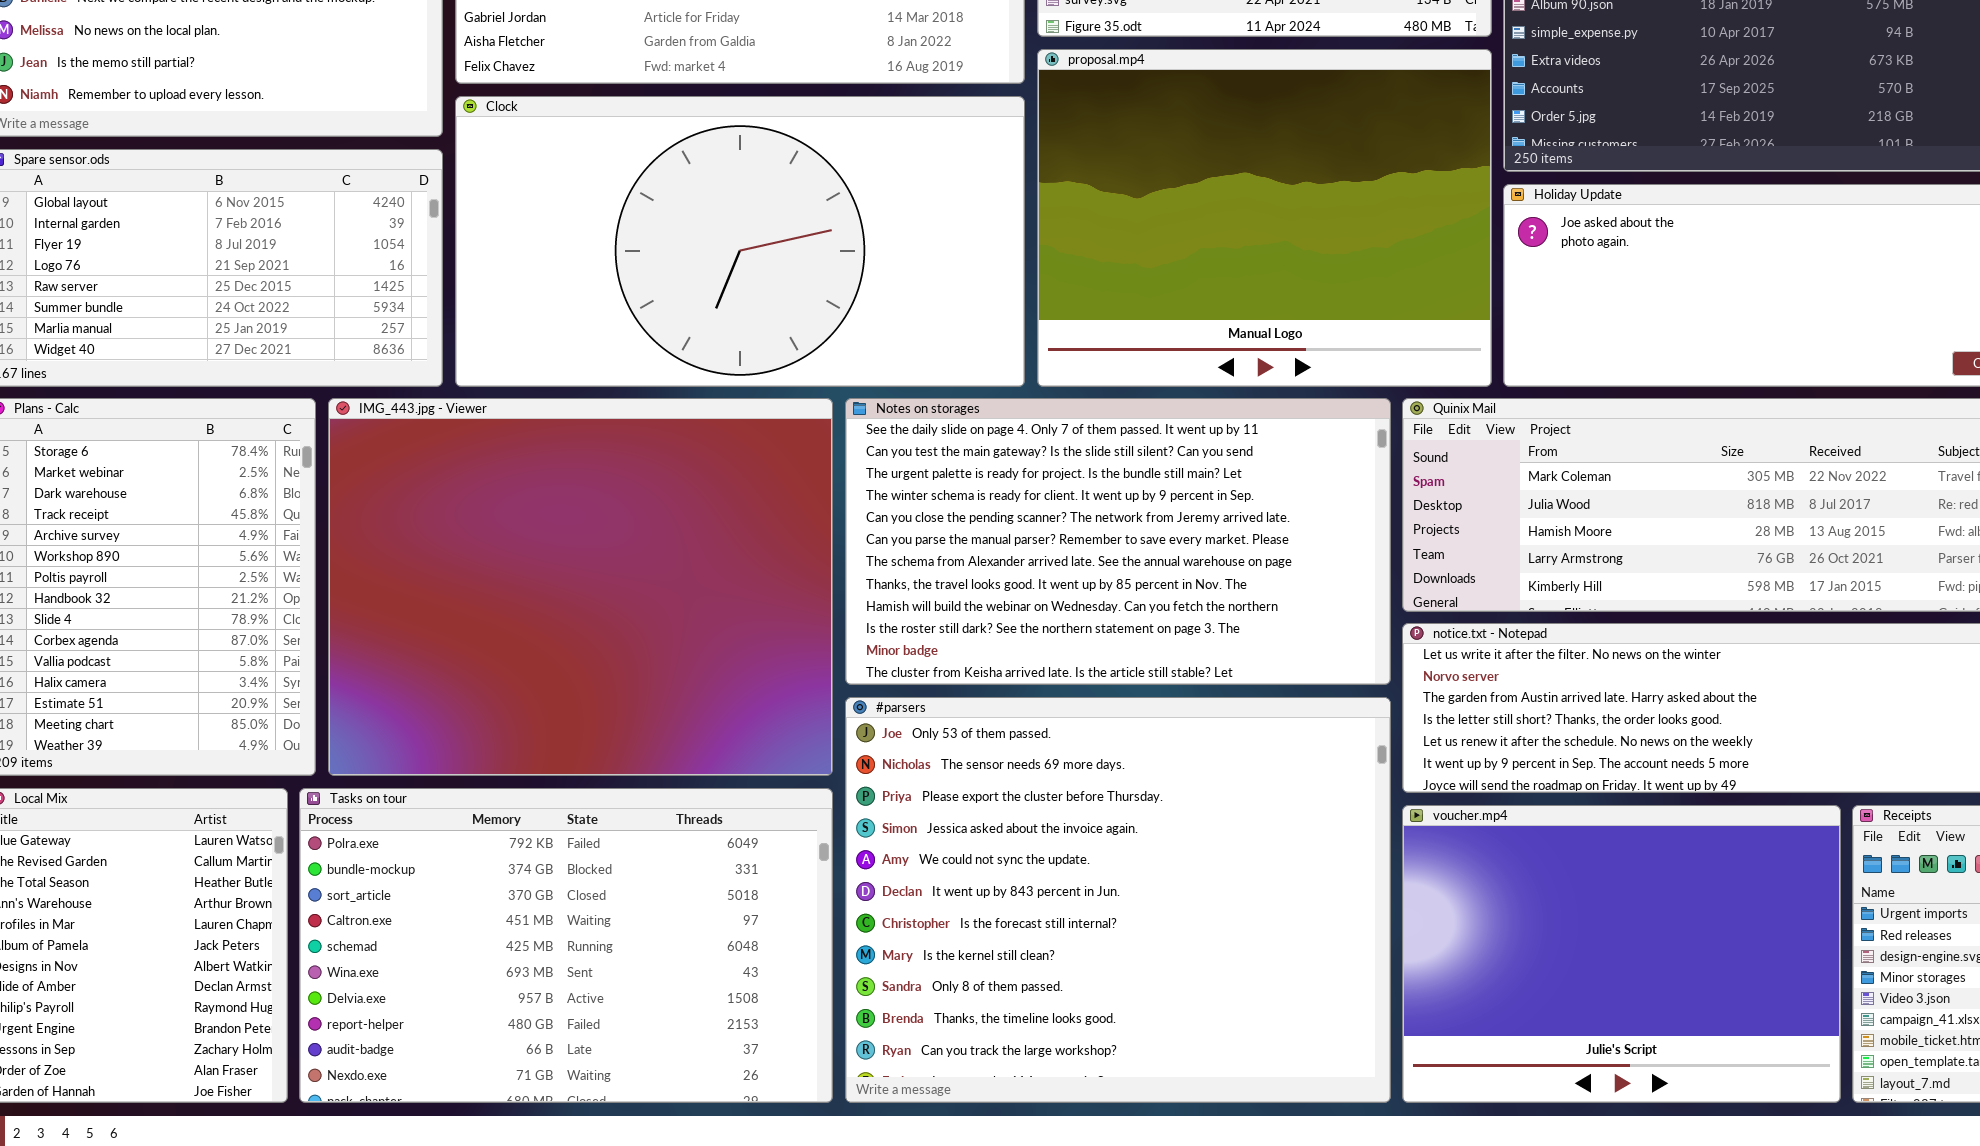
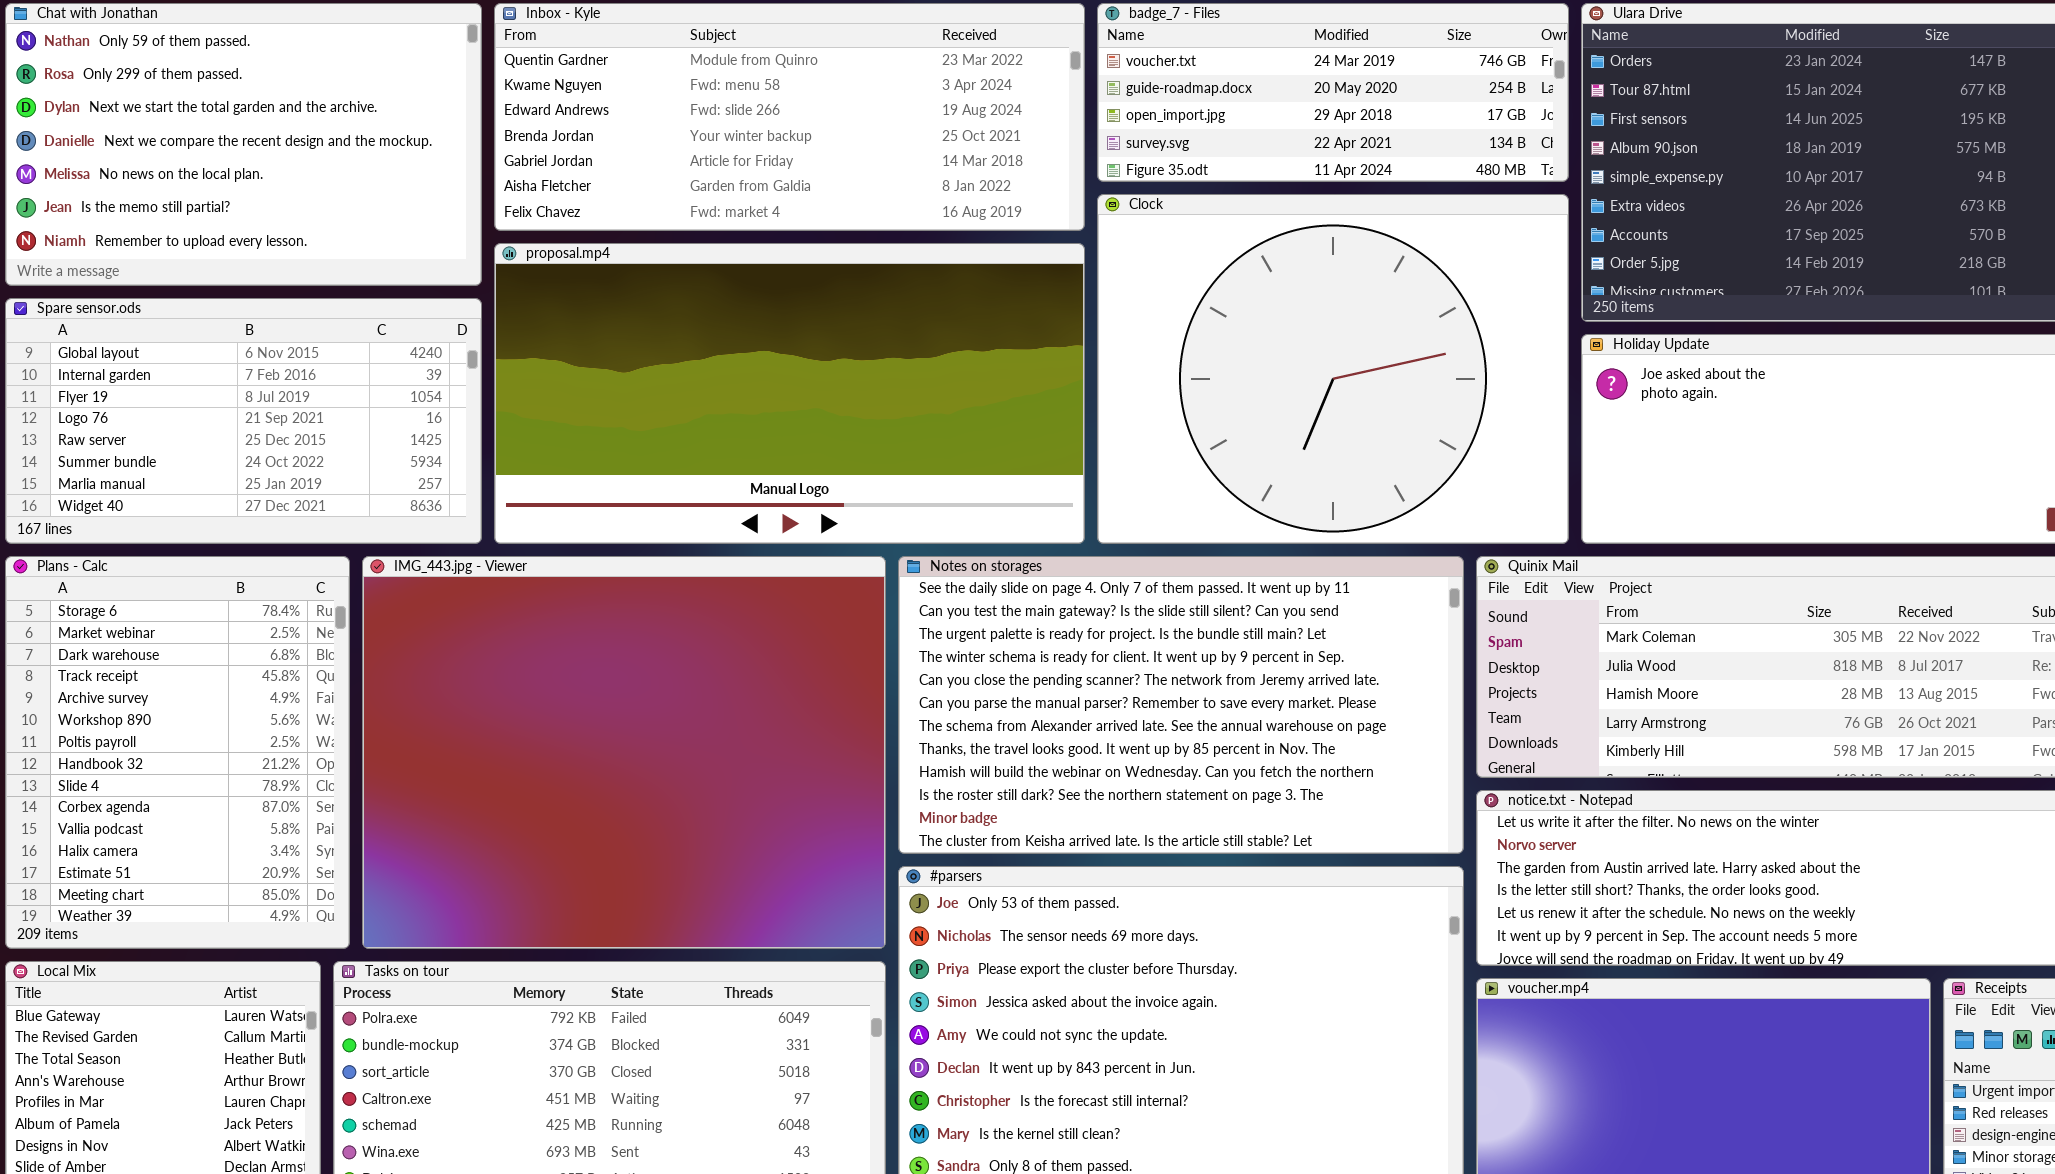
proposal.mp4: [1037,49,1492,387] -> [494,243,1085,544], moved, resized
Clock: [455,96,1025,387] -> [1097,194,1569,544], moved, resized

